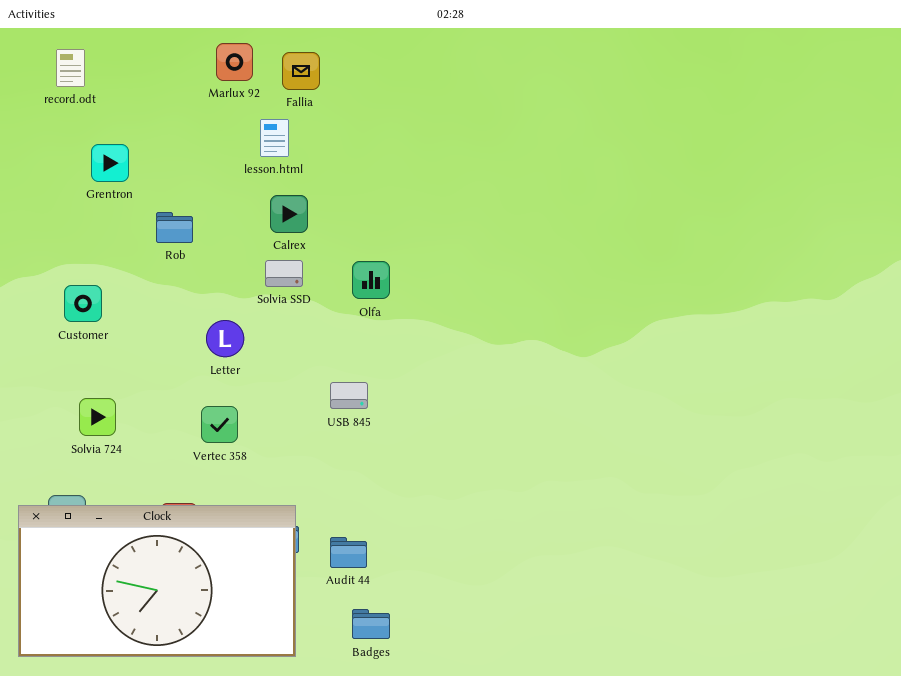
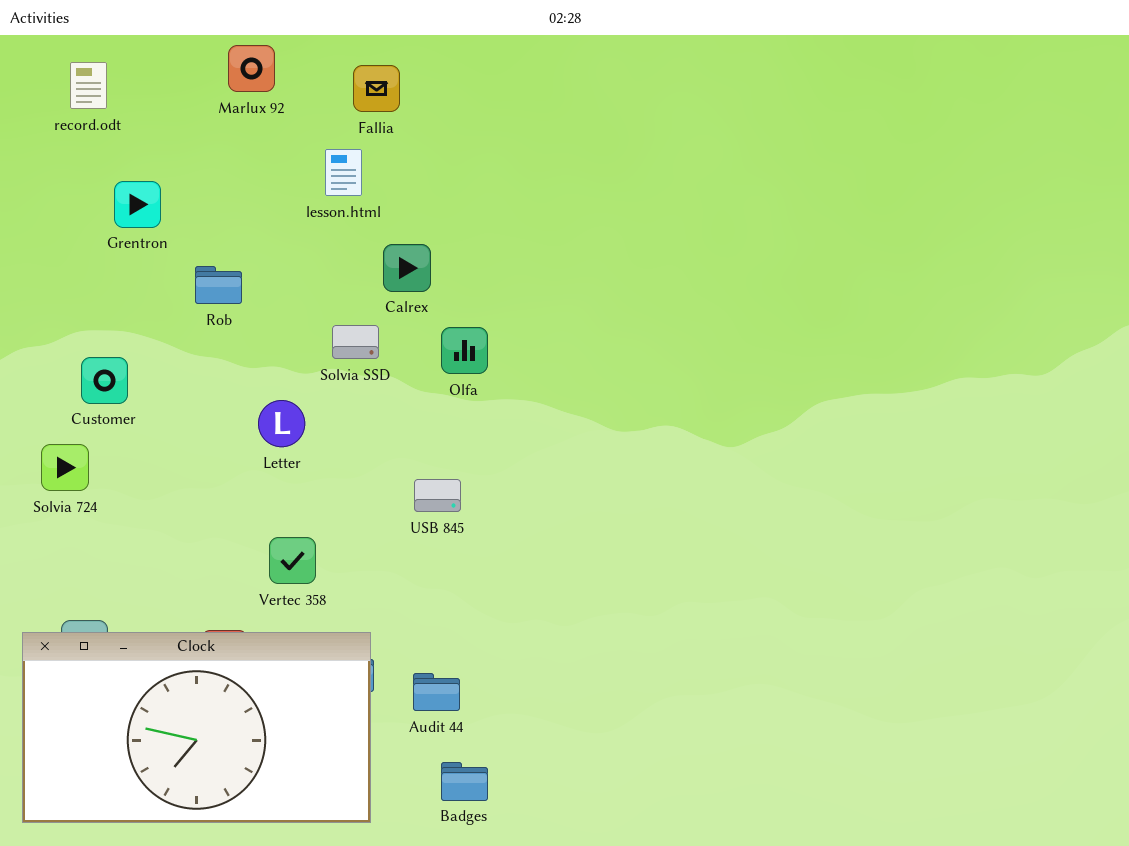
Marlux 92: [216,43,253,81] -> [228,45,275,92], moved
Calrex: [270,195,308,233] -> [383,244,431,292], moved
Solvia 724: [79,398,116,436] -> [41,444,89,491], moved
Vertec 358: [201,406,238,443] -> [269,537,316,584], moved

